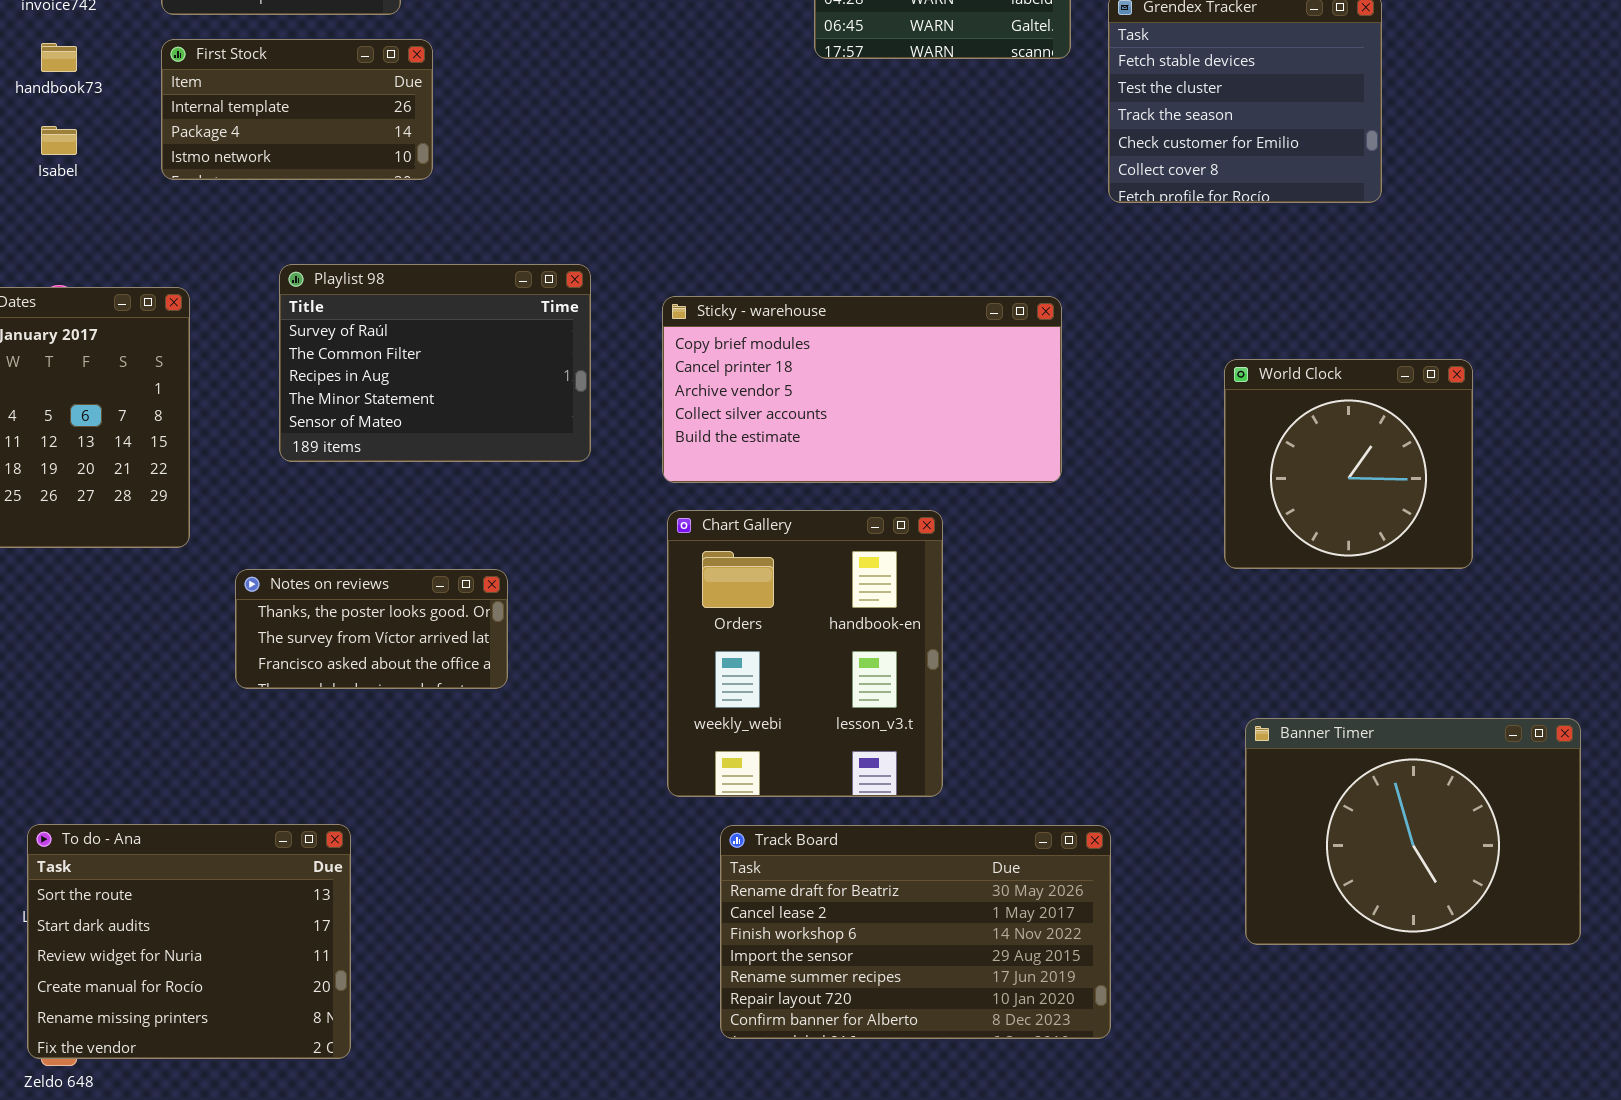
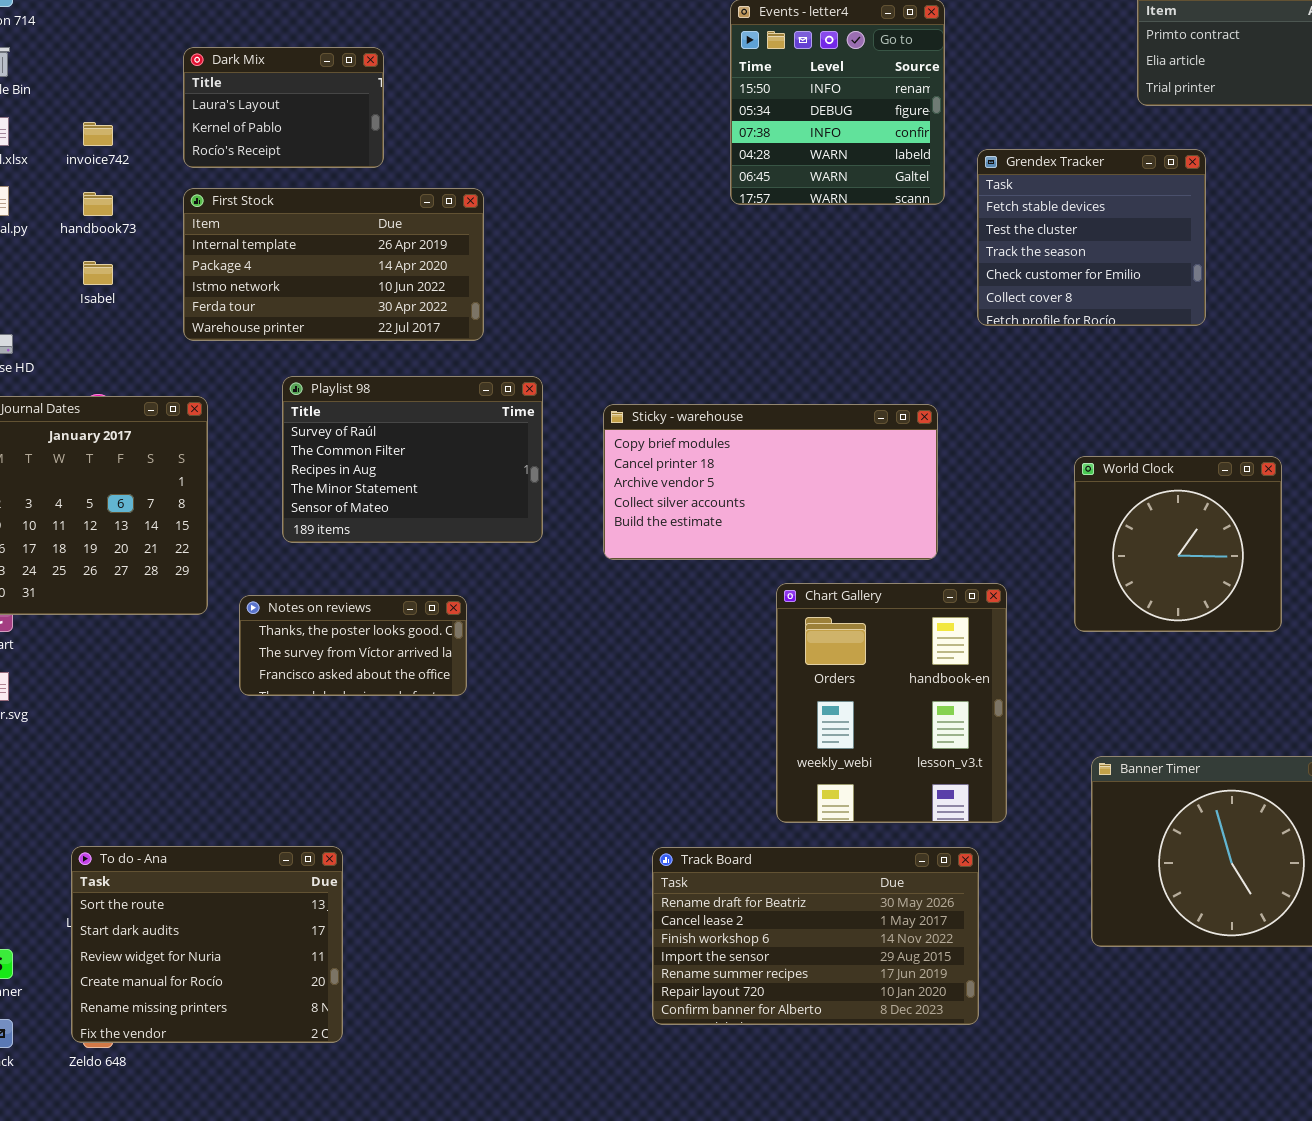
First Stock: [161,39,433,180] -> [183,188,484,341], resized
Chart Gallery: [667,510,943,797] -> [776,583,1007,823], moved
Notes on reviews: [235,569,508,689] -> [239,595,467,696], moved

